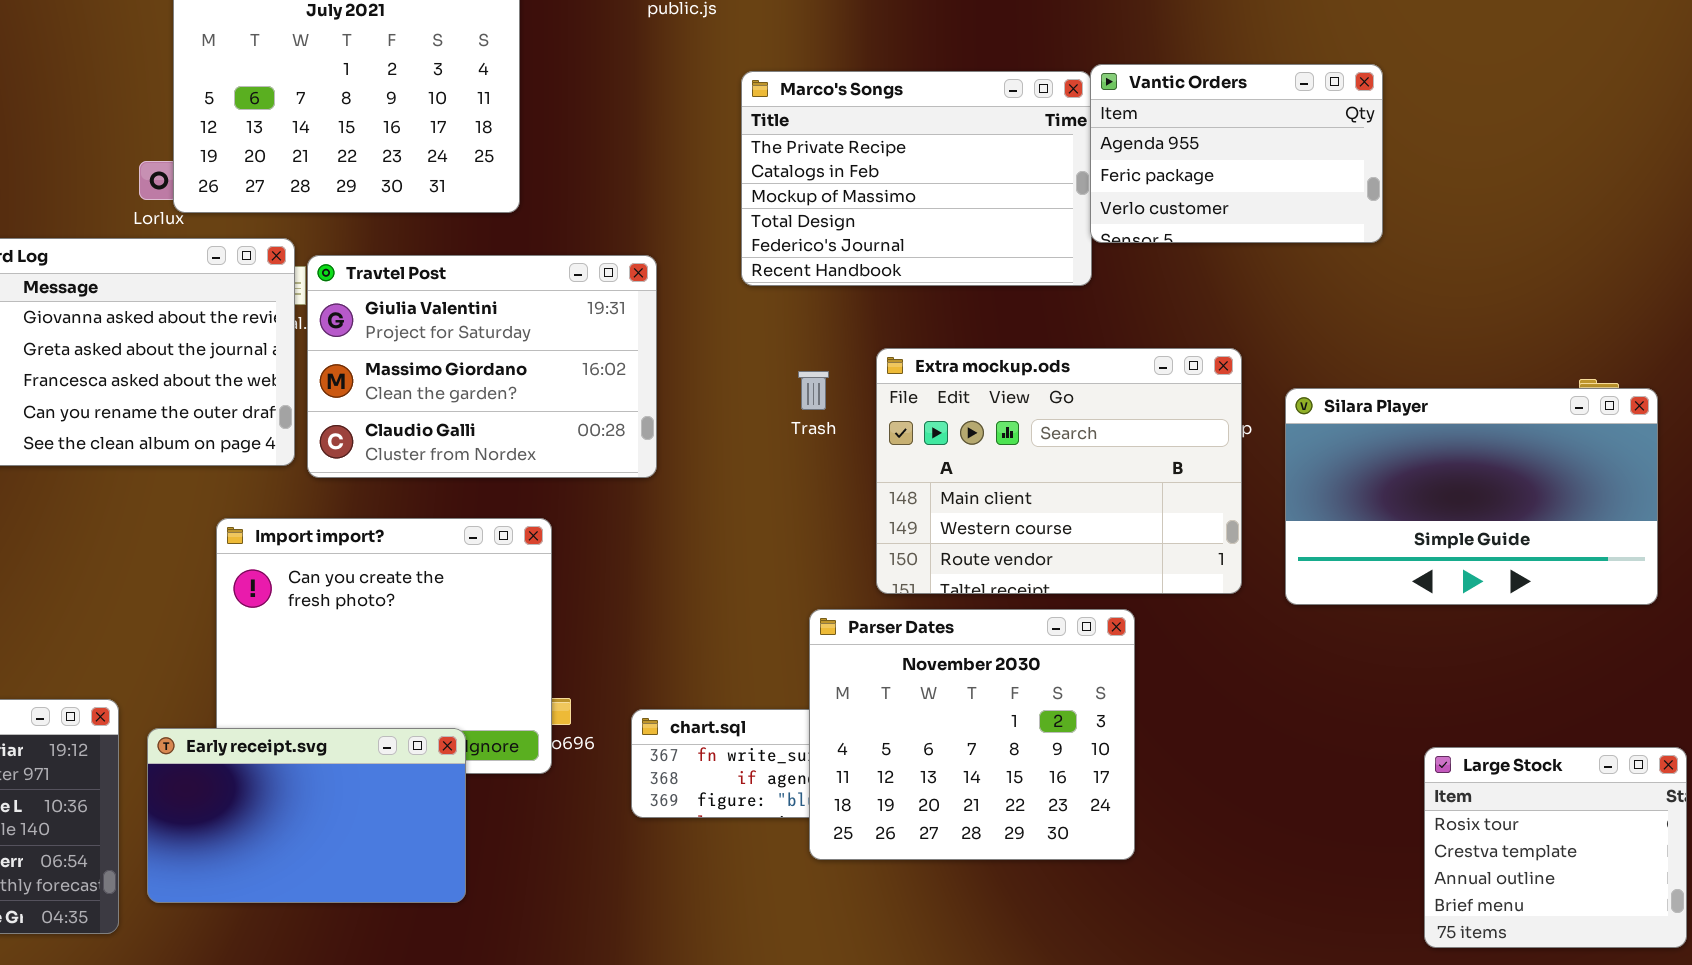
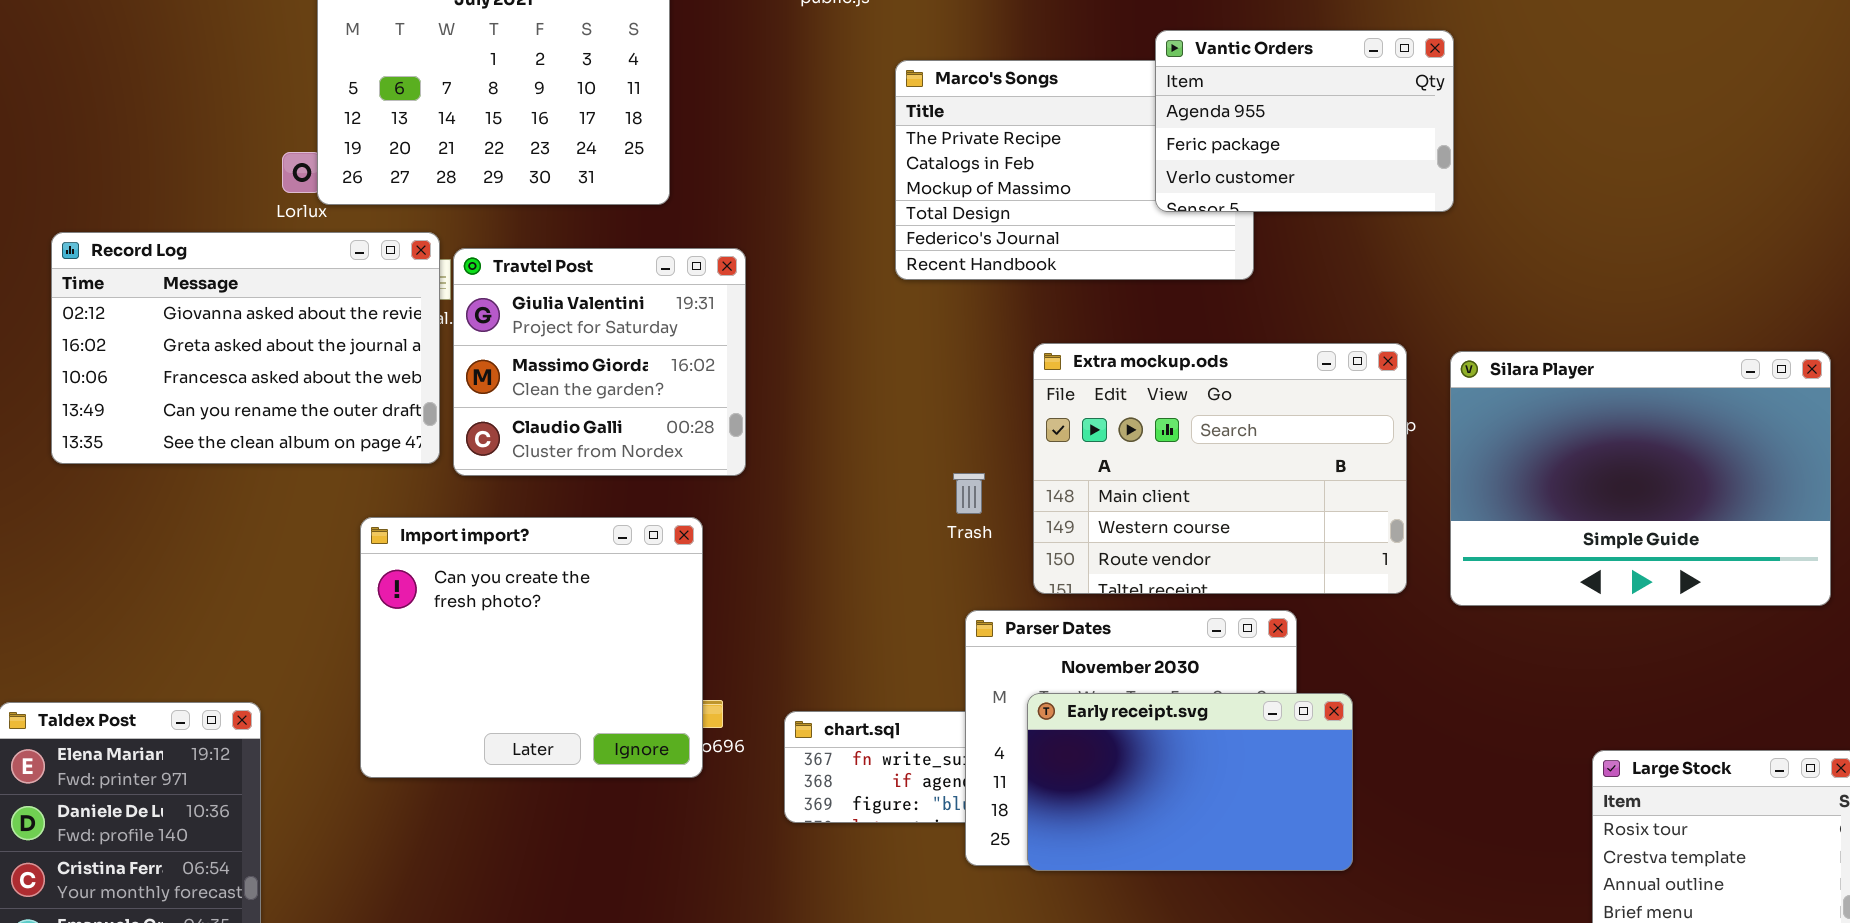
Vantic Orders: [1090,64,1383,243] -> [1155,30,1454,212], moved
Travtel Post: [307,255,657,478] -> [453,248,746,476], resized
Trash: [798,371,829,410] -> [953,473,985,514], moved
Silara Player: [1285,388,1658,605] -> [1450,351,1831,606], resized
Early receipt.svg: [147,728,466,903] -> [1027,693,1353,871], moved

